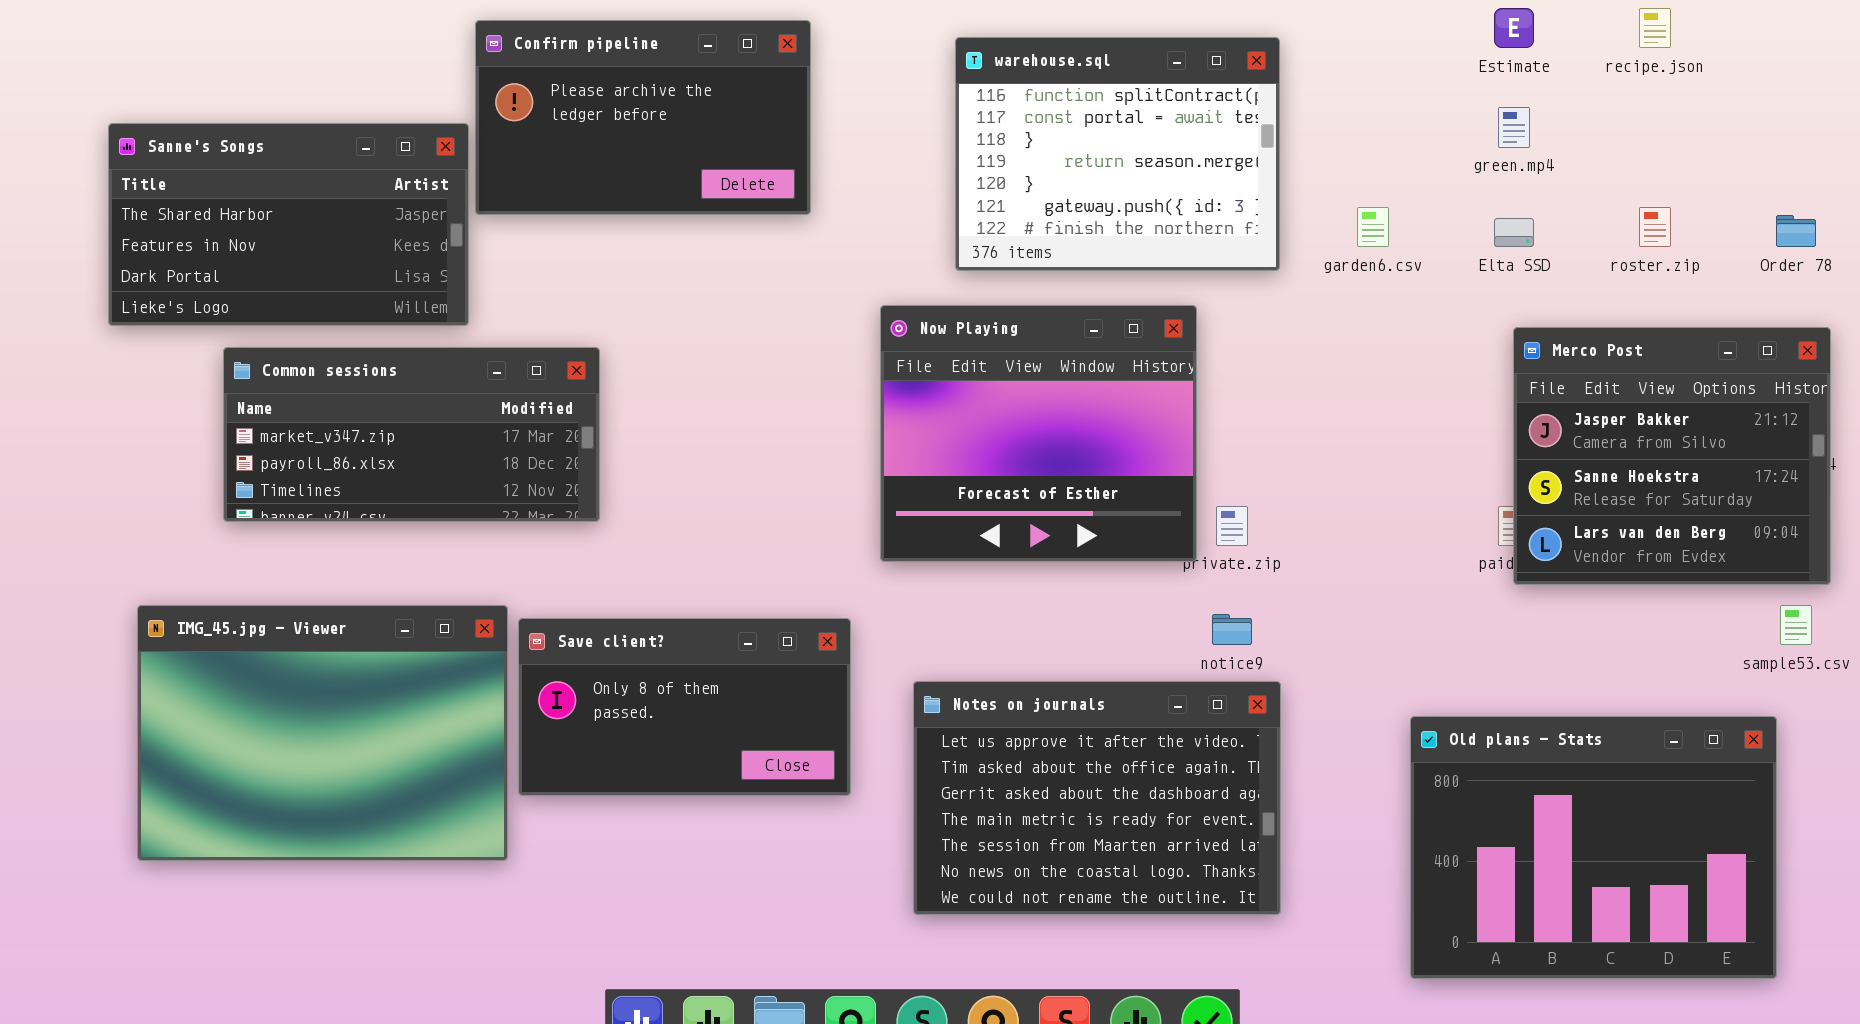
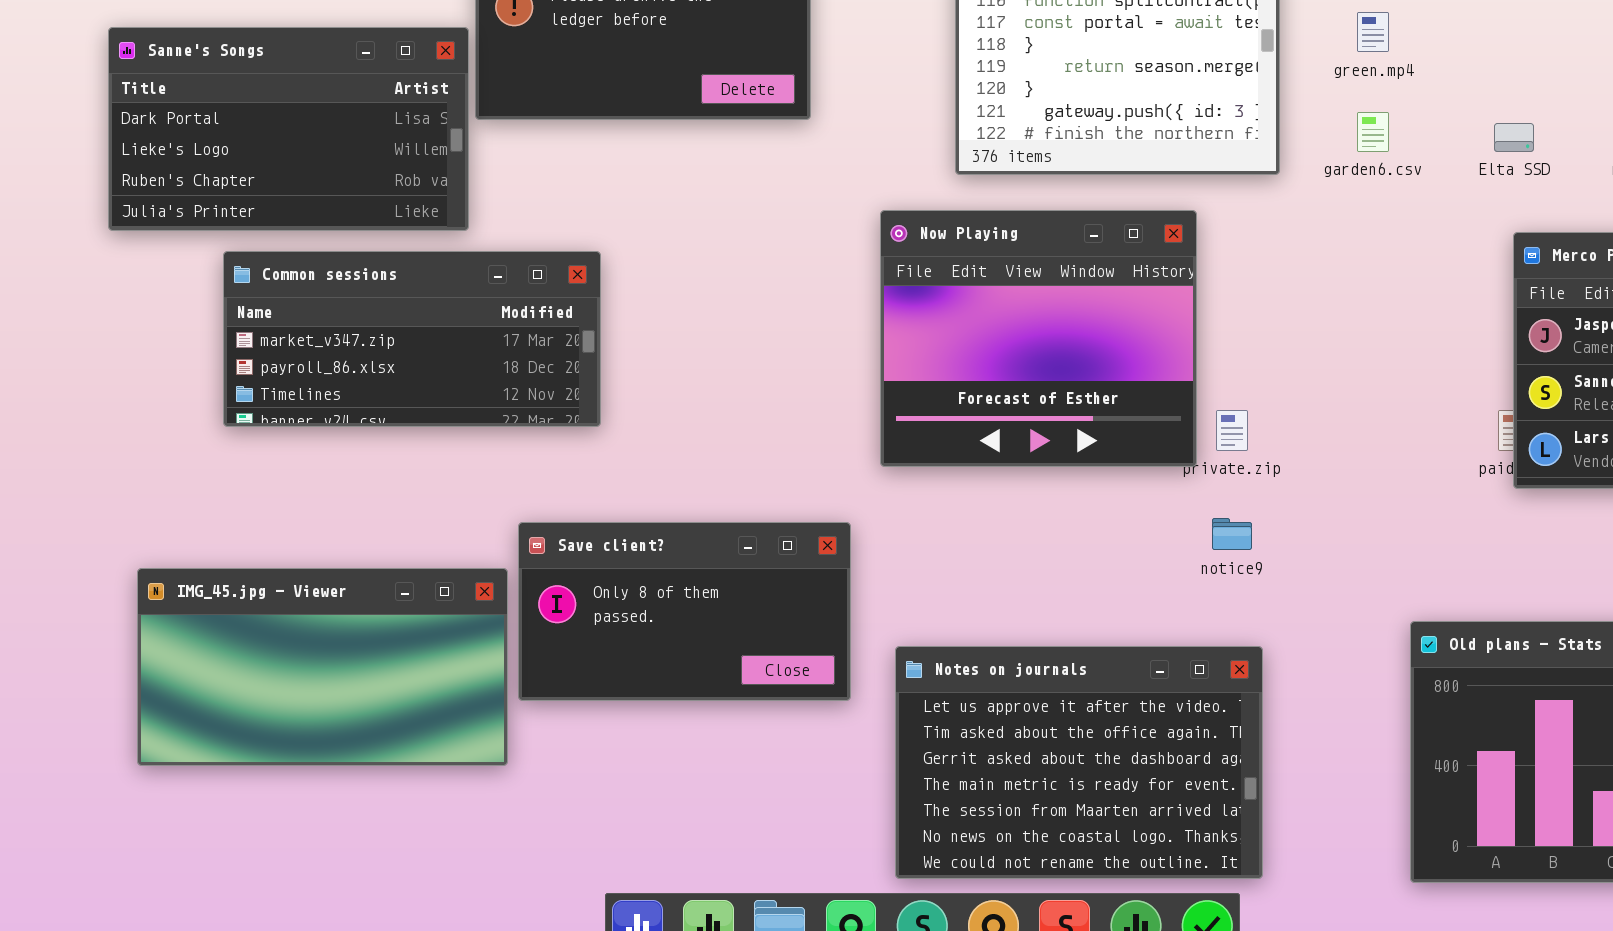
green.mp4: [1498,107,1530,148] -> [1357,12,1389,52], moved
Sanne's Songs: [108,123,469,326] -> [108,27,469,231], scrolled down 2 rows
IMG_45.jpg - Viewer: [137,605,508,861] -> [137,568,508,766], resized
Notes on journals: [913,681,1281,915] -> [895,646,1263,879], moved

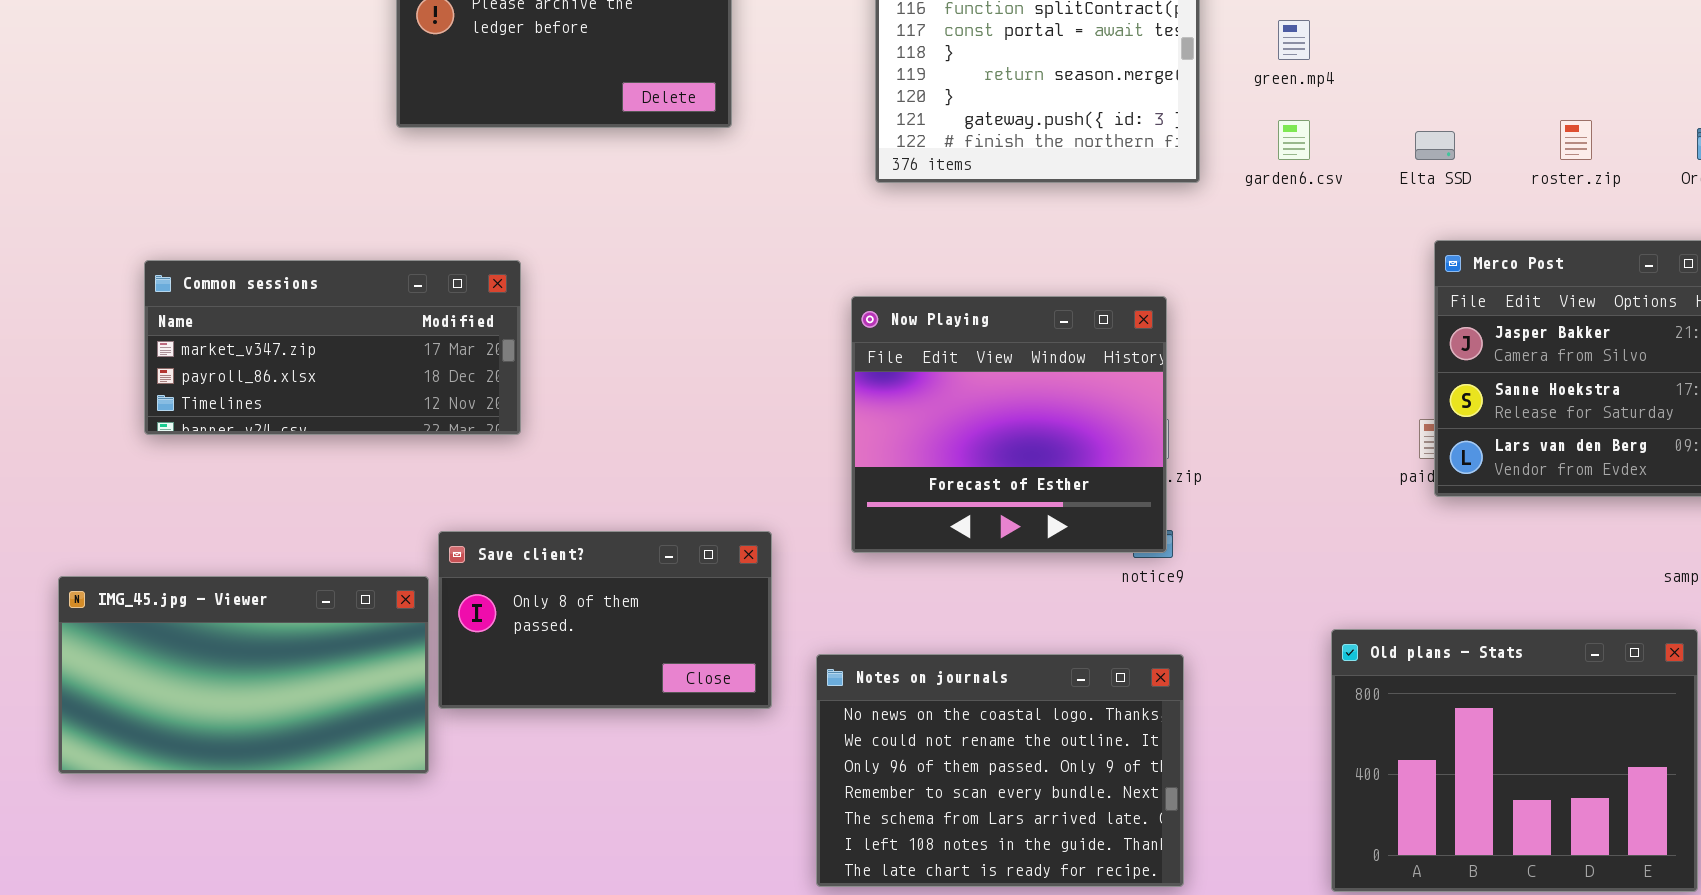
Sanne's Songs: [108,27,469,231] -> none, closed
Now Playing: [880,210,1197,467] -> [851,296,1167,553], moved
Notes on journals: [895,646,1263,879] -> [816,654,1184,887], scrolled down 5 rows

